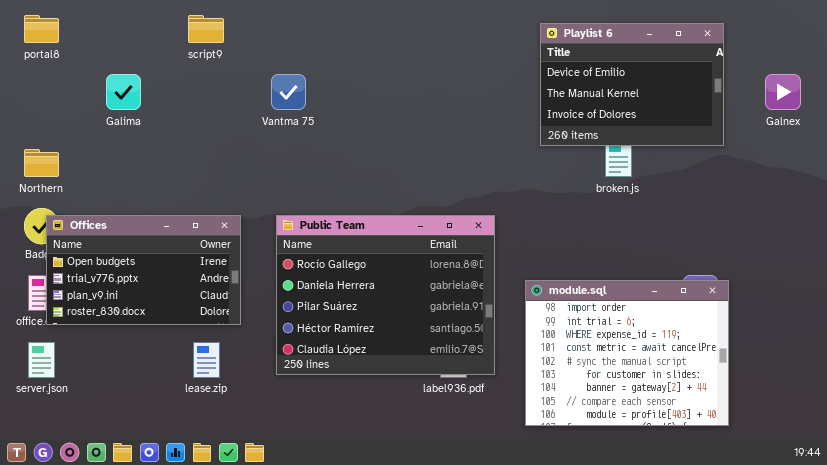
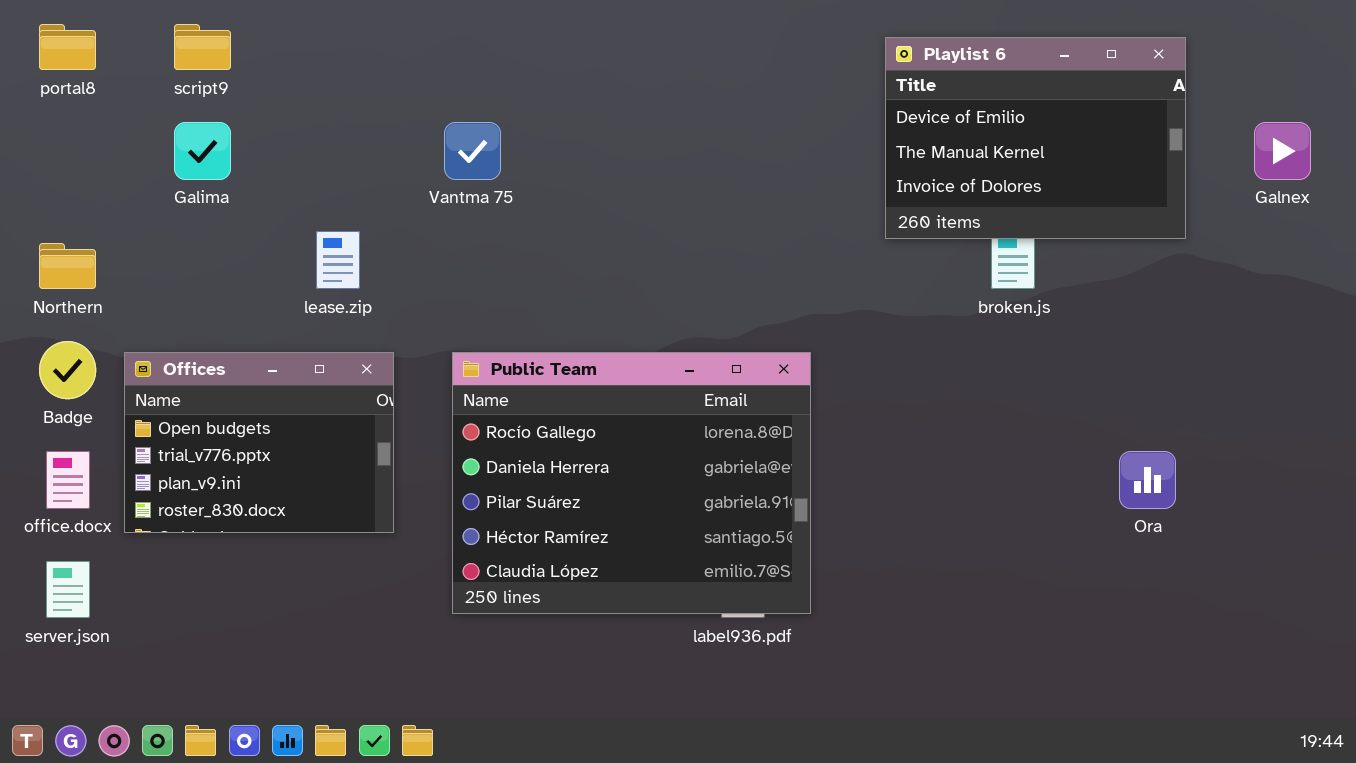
script9: [188,15,224,43] -> [174,24,231,70], moved
Offices: [46,215,241,325] -> [124,352,394,533], resized
module.sql: [525,280,729,426] -> none, closed
lease.zip: [193,342,220,378] -> [316,231,360,289], moved

